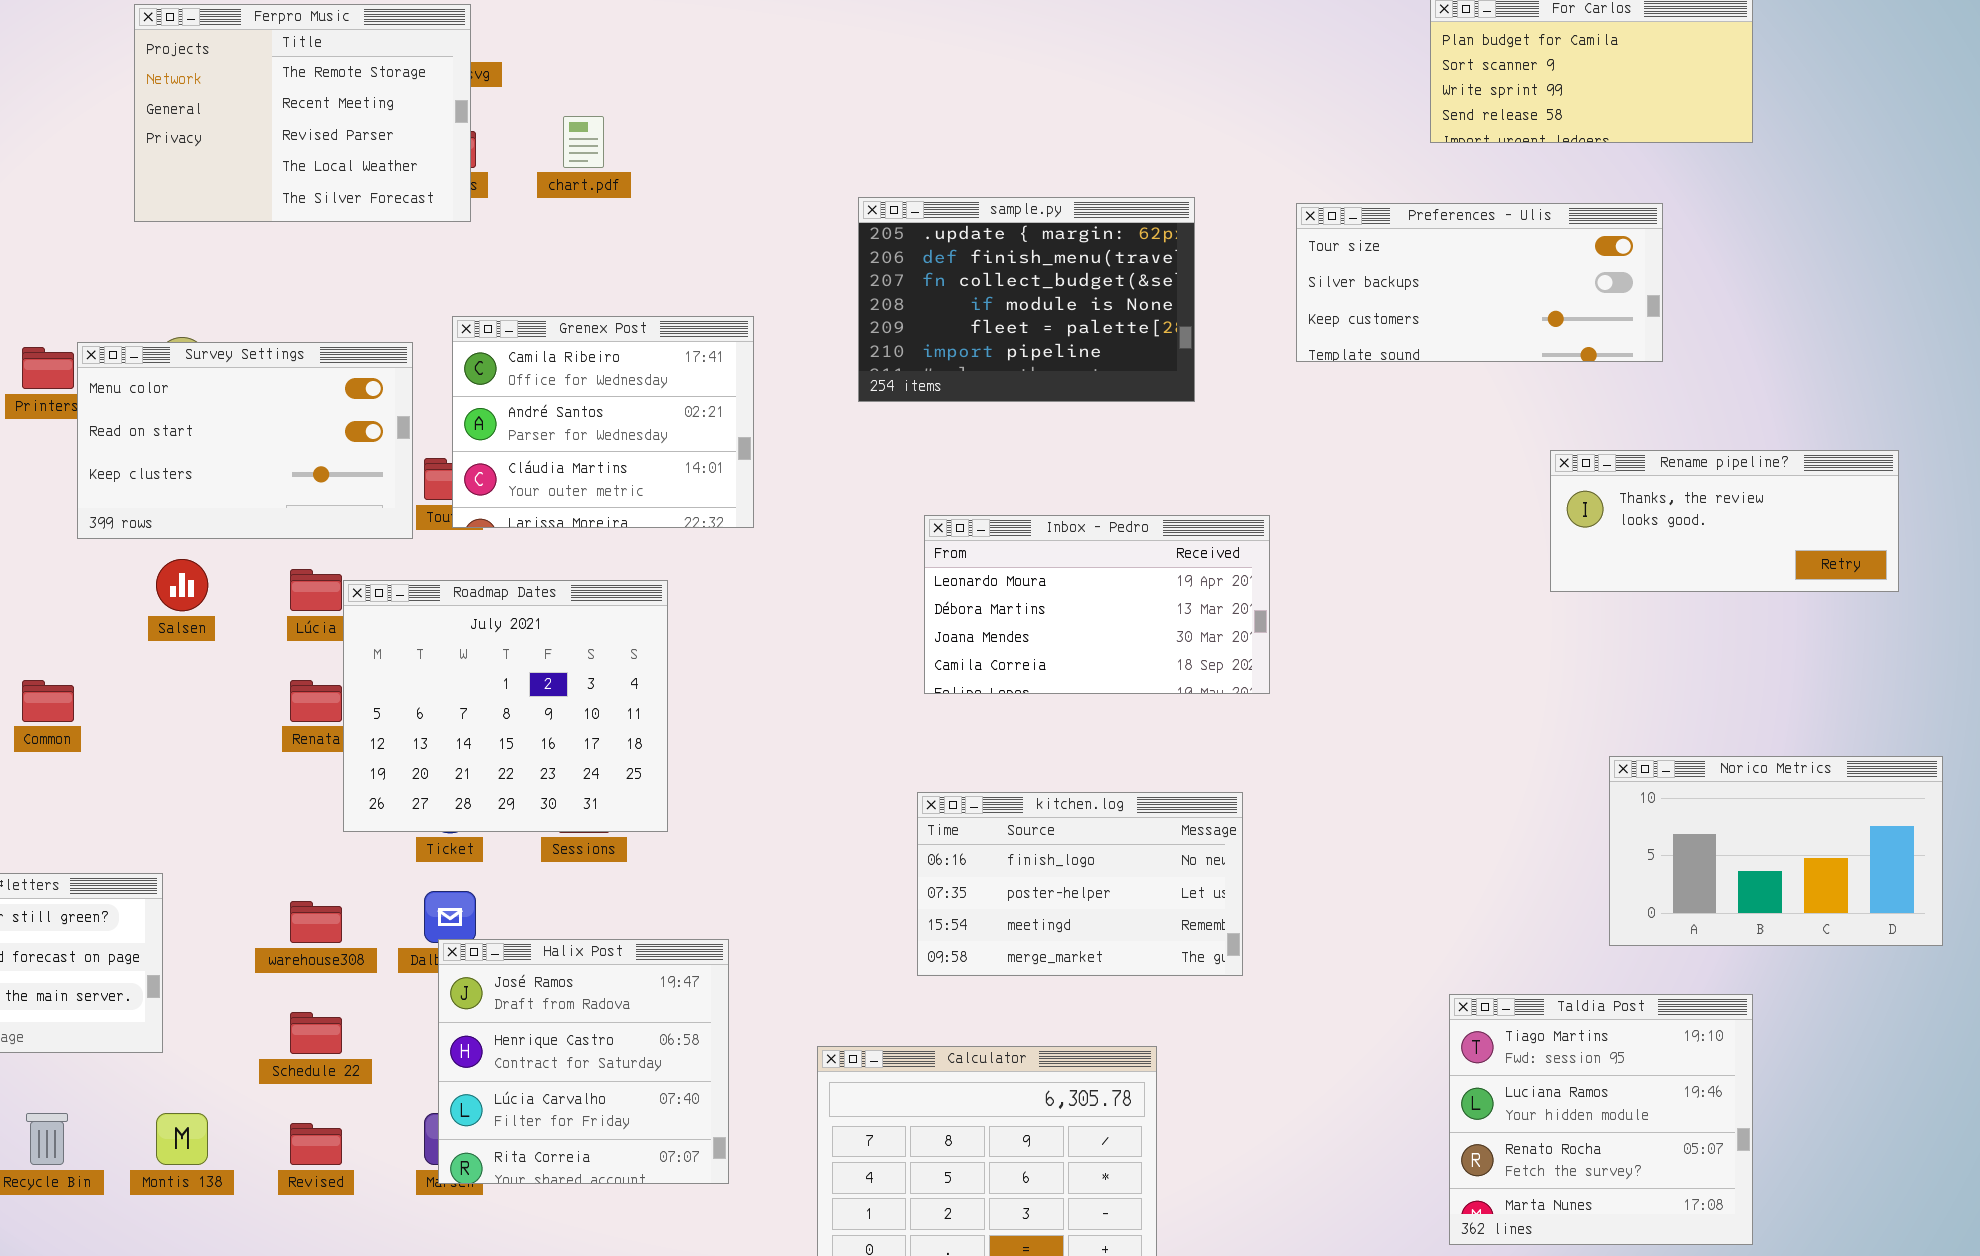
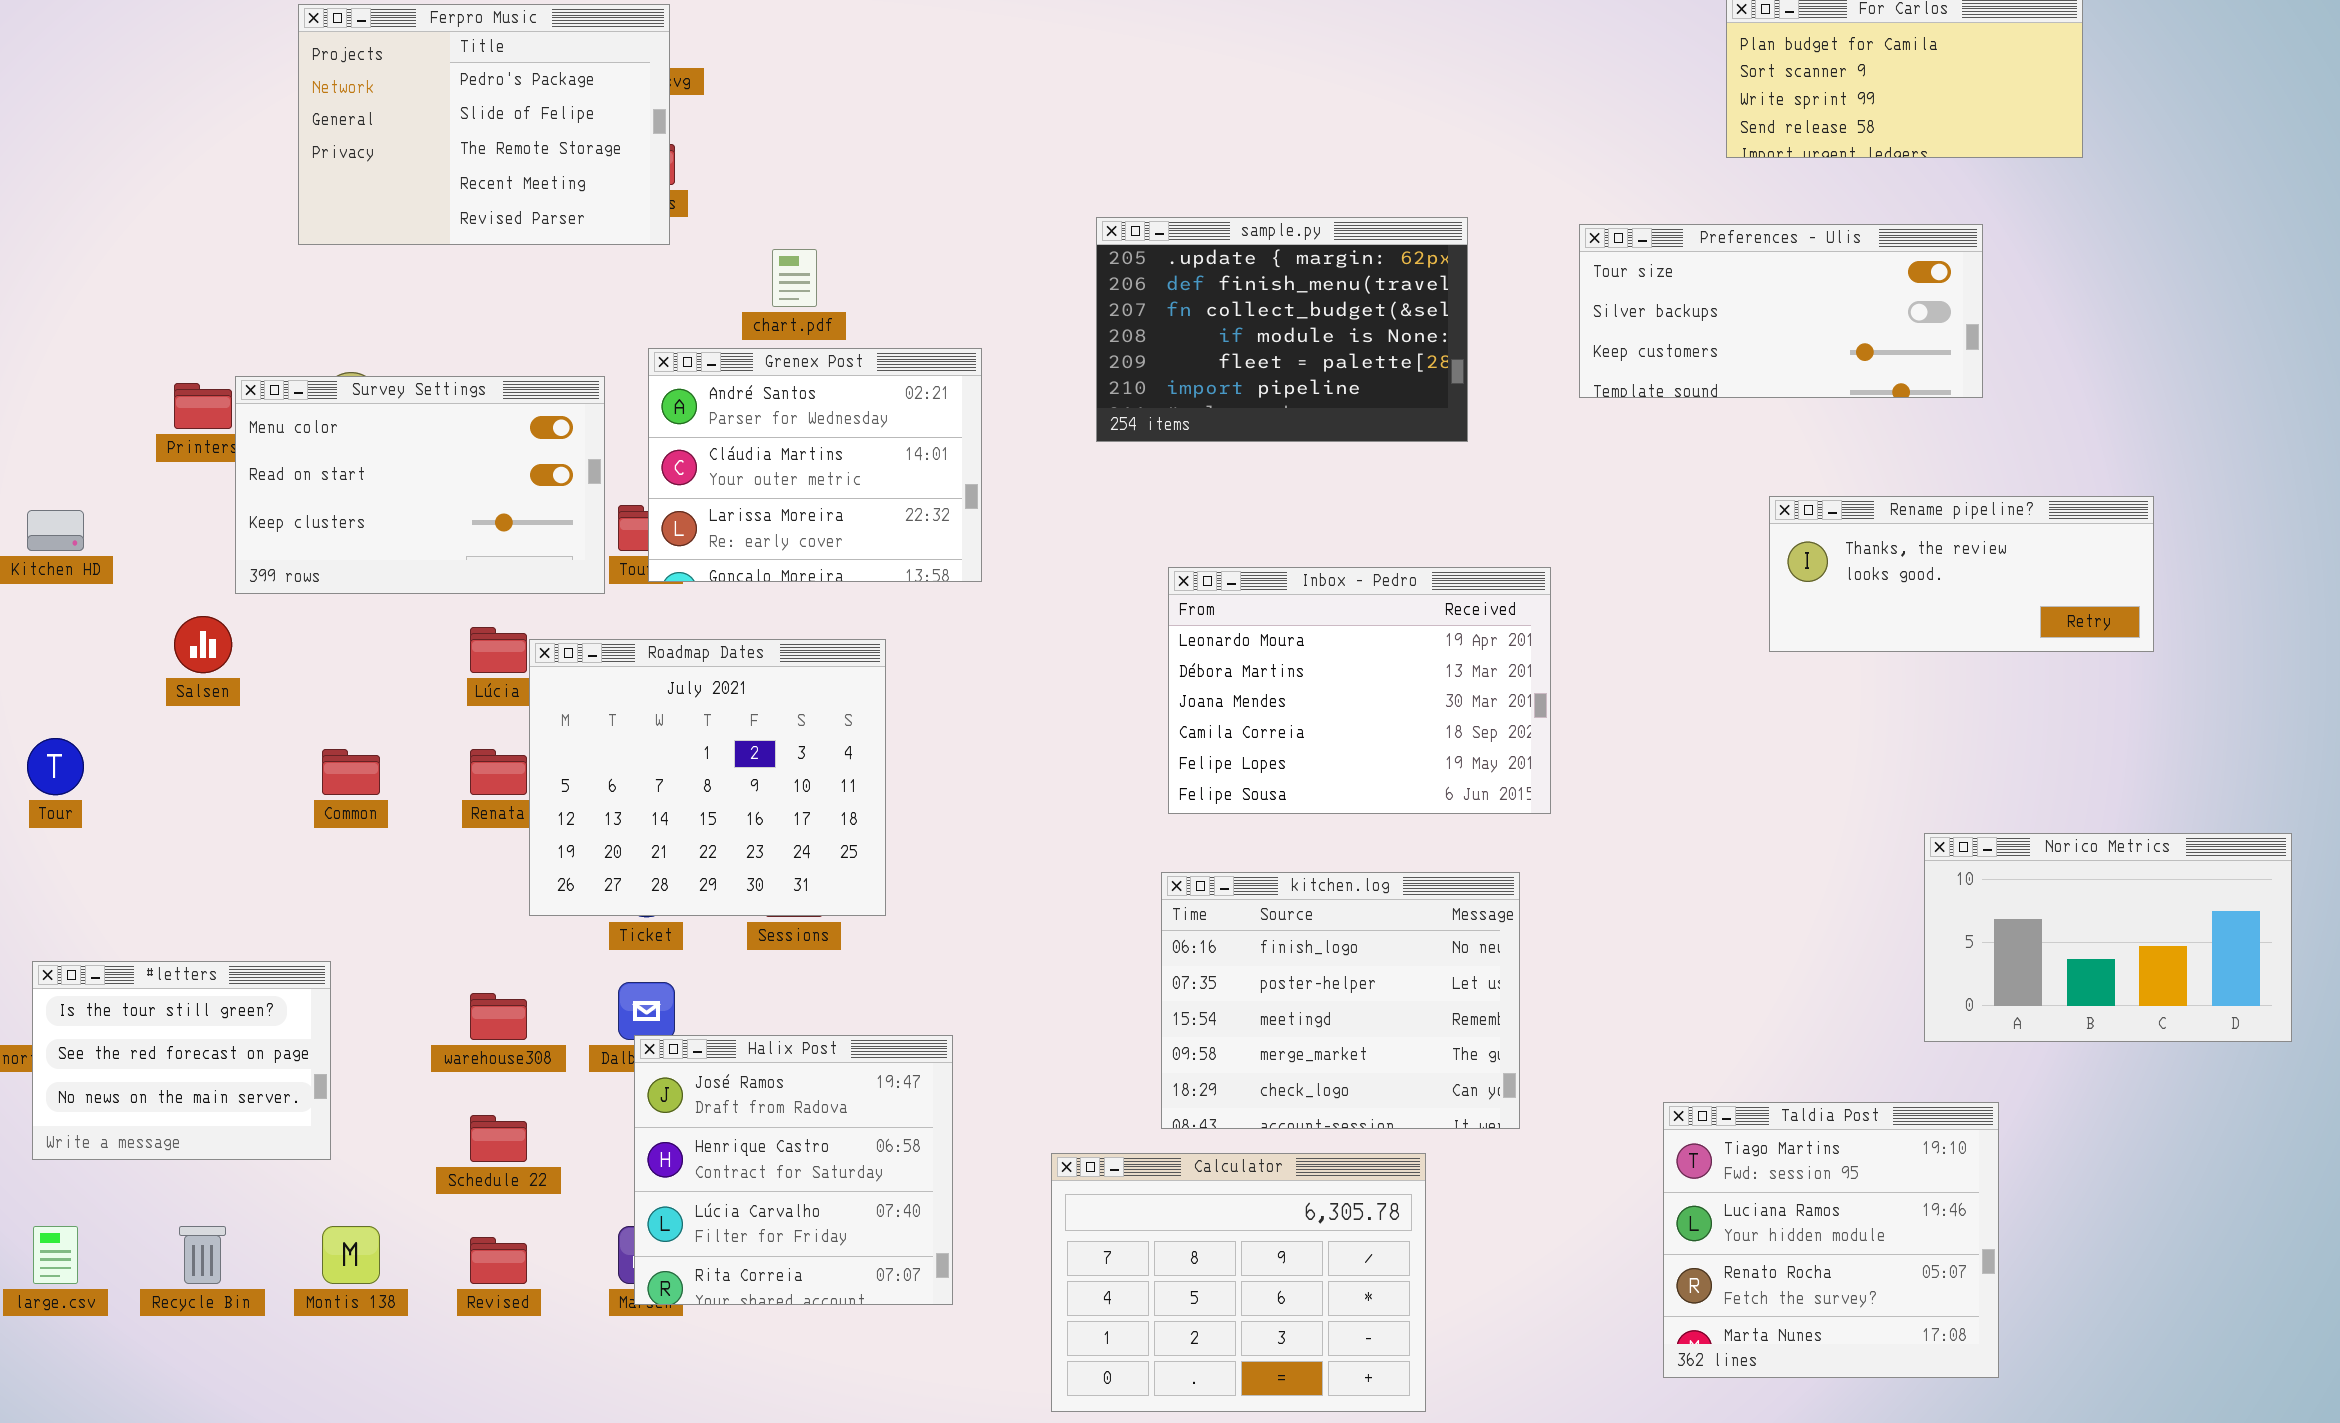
Ferpro Music: [134,4,471,222] -> [298,4,670,245], scrolled up 2 rows
chart.pdf: [563,116,604,168] -> [772,249,817,307], moved
Grenex Post: [452,316,754,528] -> [648,348,982,582], scrolled down 1 row
Rename pipeline?: [1550,450,1899,592] -> [1769,496,2154,652], moved
Inbox - Pedro: [924,515,1270,694] -> [1168,567,1551,814], resized
Salsen: [156,559,208,611] -> [174,616,232,673], moved
Common: [22,680,74,722] -> [322,749,380,795], moved
kitchen.log: [917,792,1243,976] -> [1161,872,1520,1129], resized
Taldia Post: [1449,994,1753,1245] -> [1663,1102,1999,1378], moved

